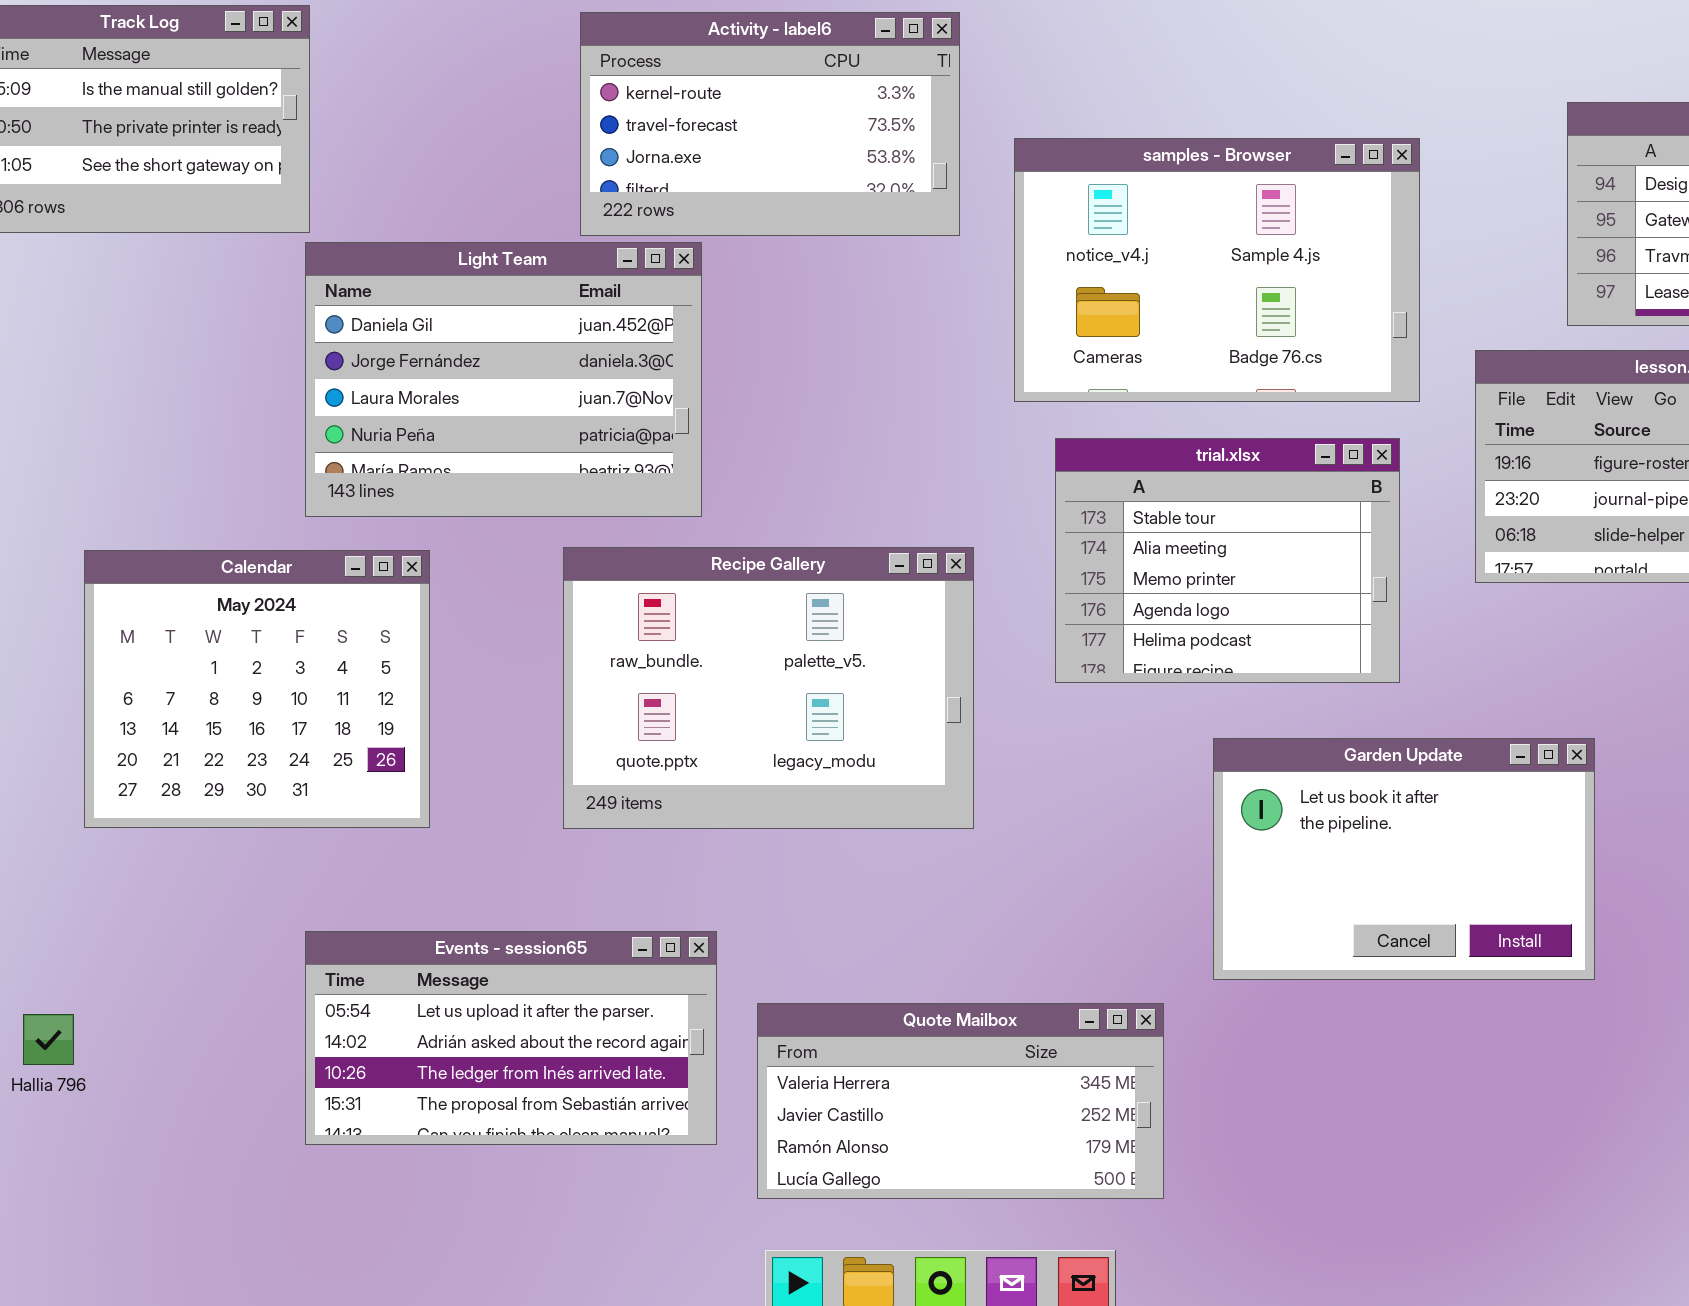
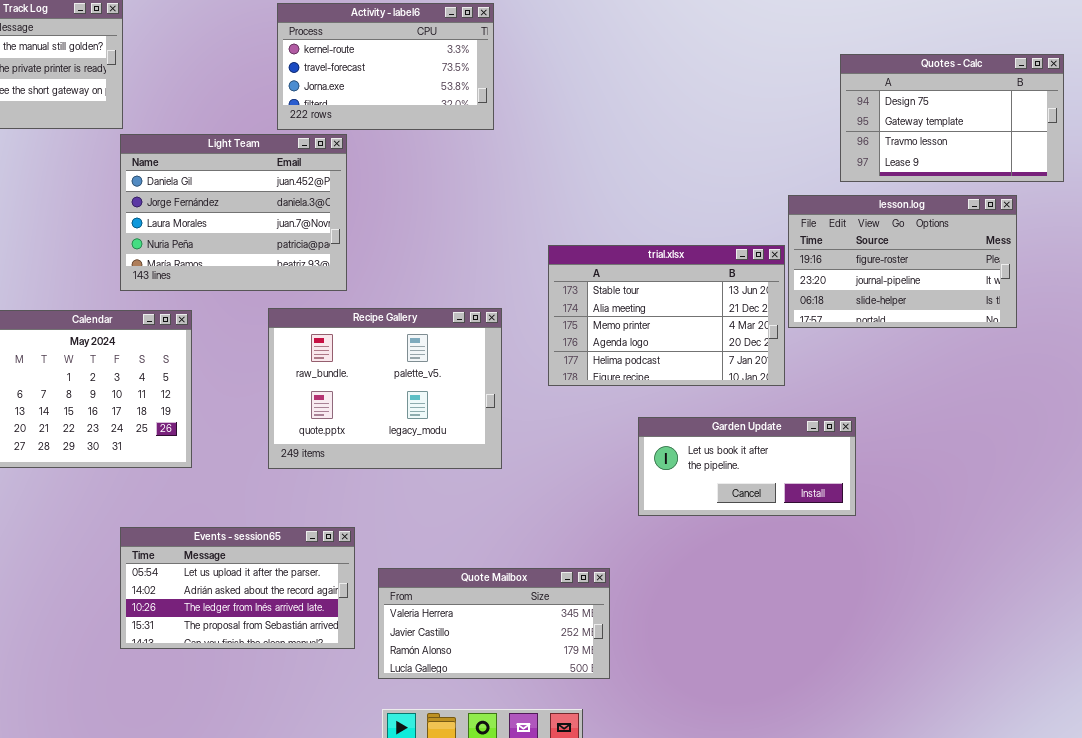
samples - Browser: [1014,138,1420,402] -> none, closed
trial.xlsx: [1055,438,1400,683] -> [548,245,785,386], resized
Garden Update: [1213,738,1595,980] -> [638,417,856,516], resized

